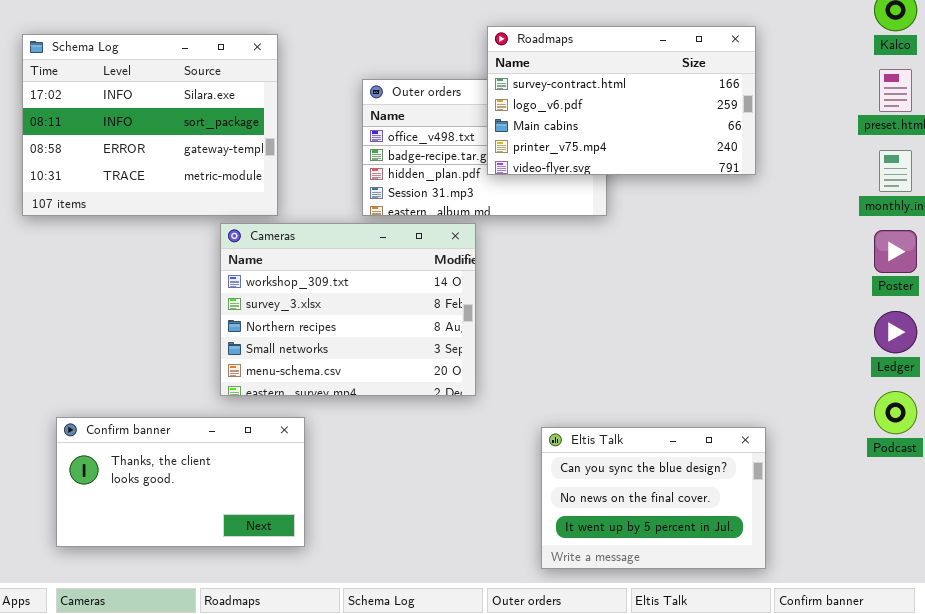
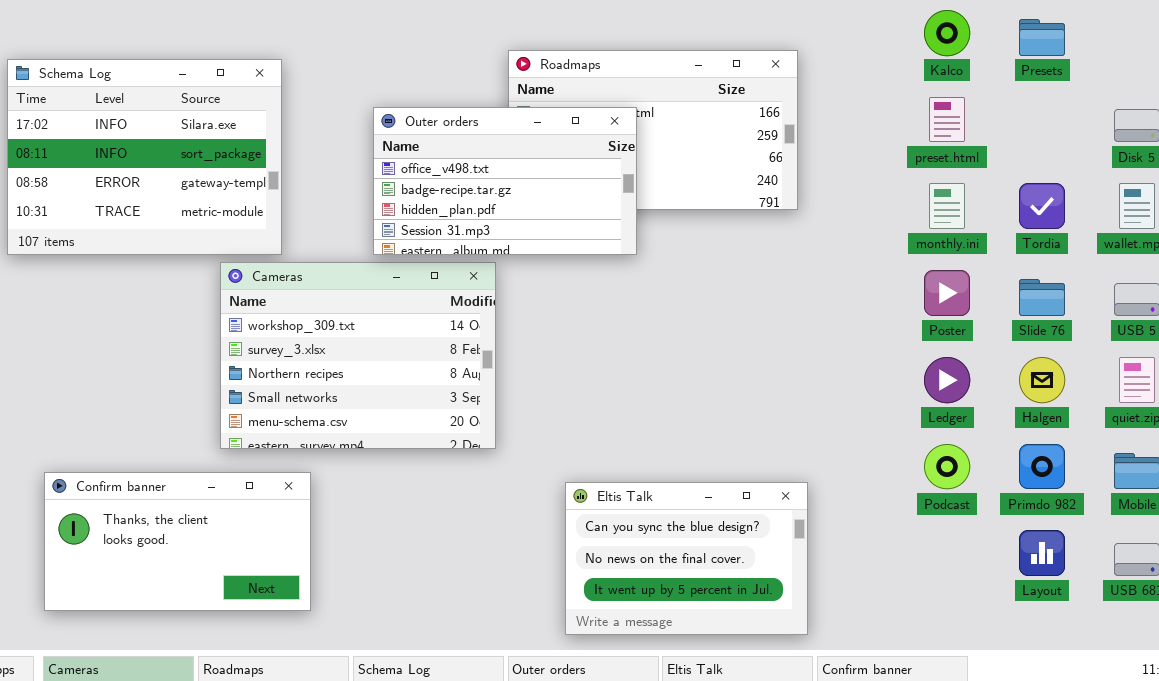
Outer orders: [362,79,607,216] -> [373,107,637,255], raised

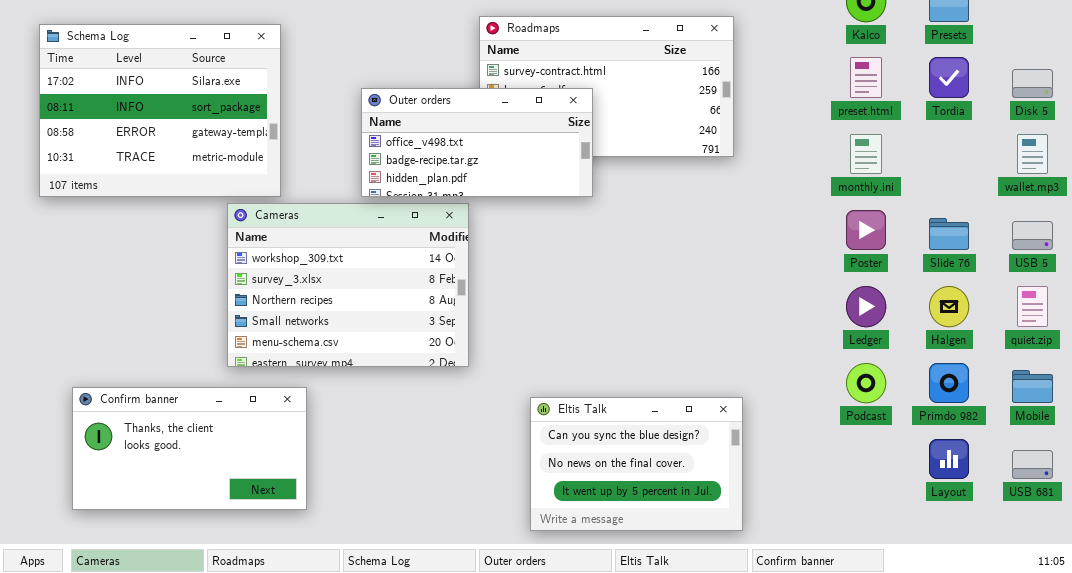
Outer orders: [373,107,637,255] -> [361,88,593,197], resized
Tordia: [1019,183,1065,229] -> [929,57,969,98], moved

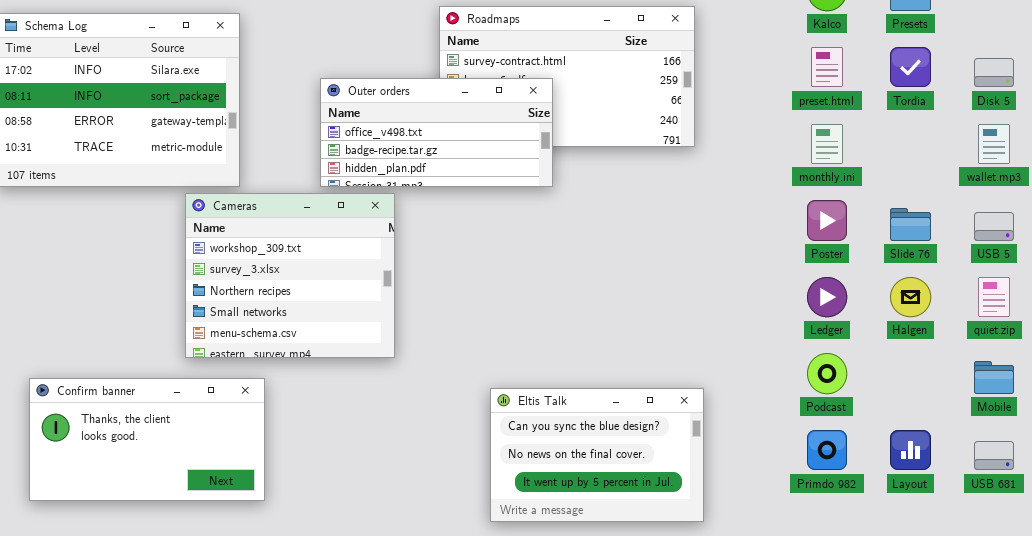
Cameras: [227,203,469,367] -> [185,193,395,358], resized
Primdo 982: [929,363,969,403] -> [807,430,847,470], moved

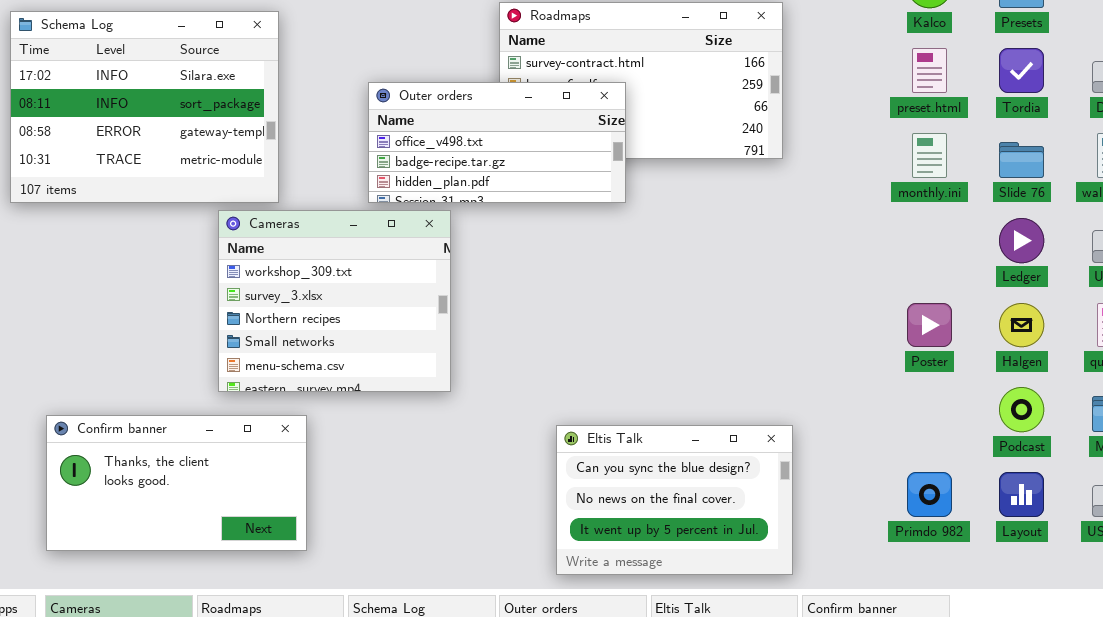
Poster: [807,200,847,241] -> [907,303,952,347], moved
Slide 76: [890,208,931,241] -> [999,142,1044,178], moved
Ledger: [807,277,847,317] -> [999,218,1044,263], moved
Podcast: [807,353,847,394] -> [999,387,1044,432], moved

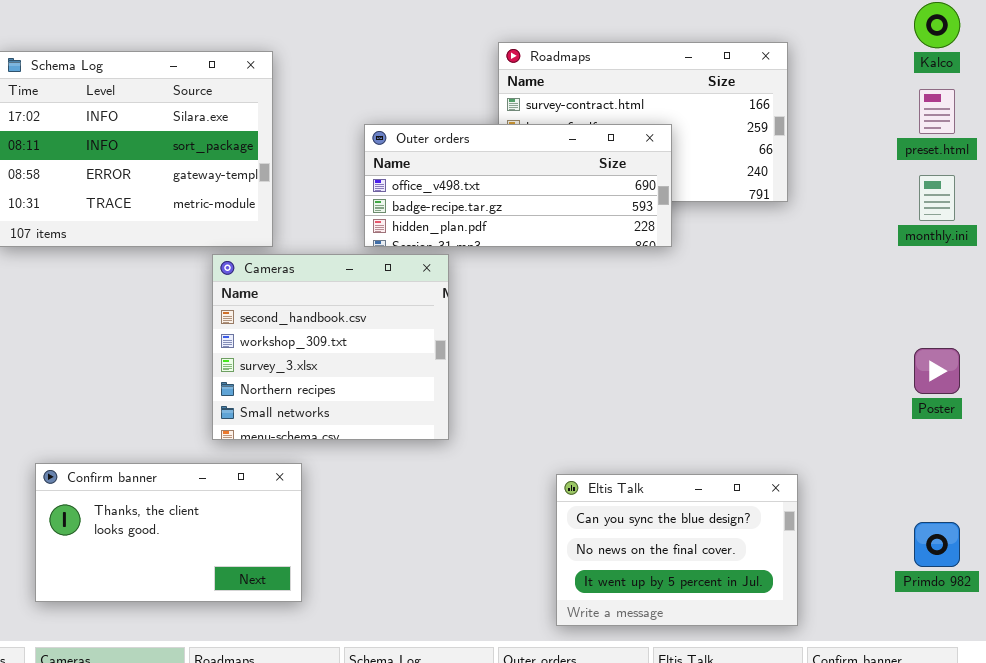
Outer orders: [368,82,626,203] -> [364,124,672,247], resized
Cameras: [218,210,451,392] -> [212,254,449,440], scrolled up 1 row

